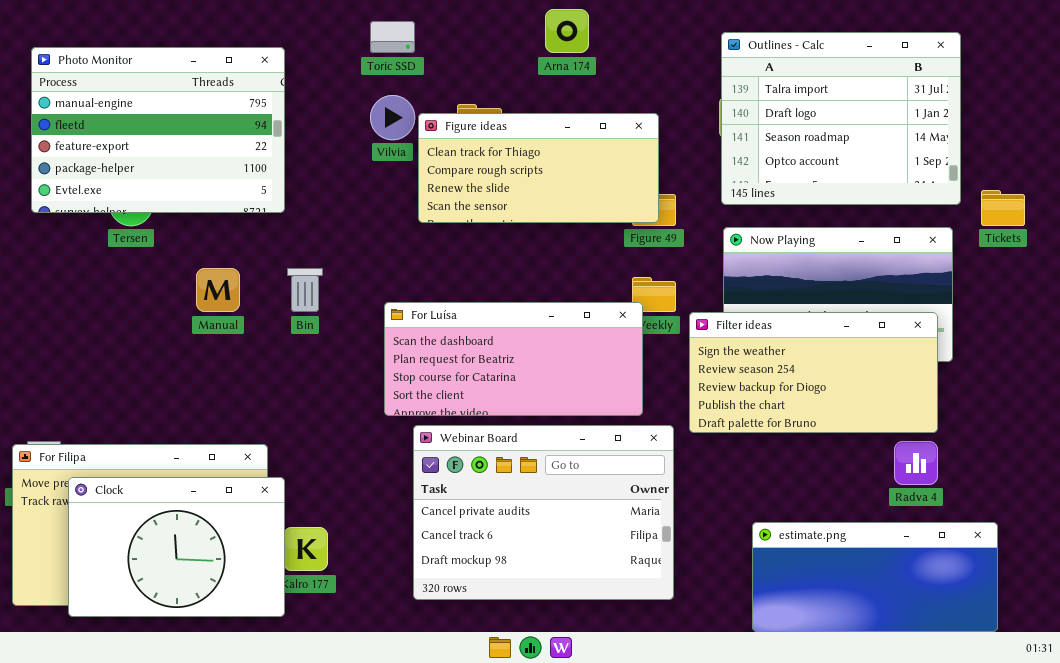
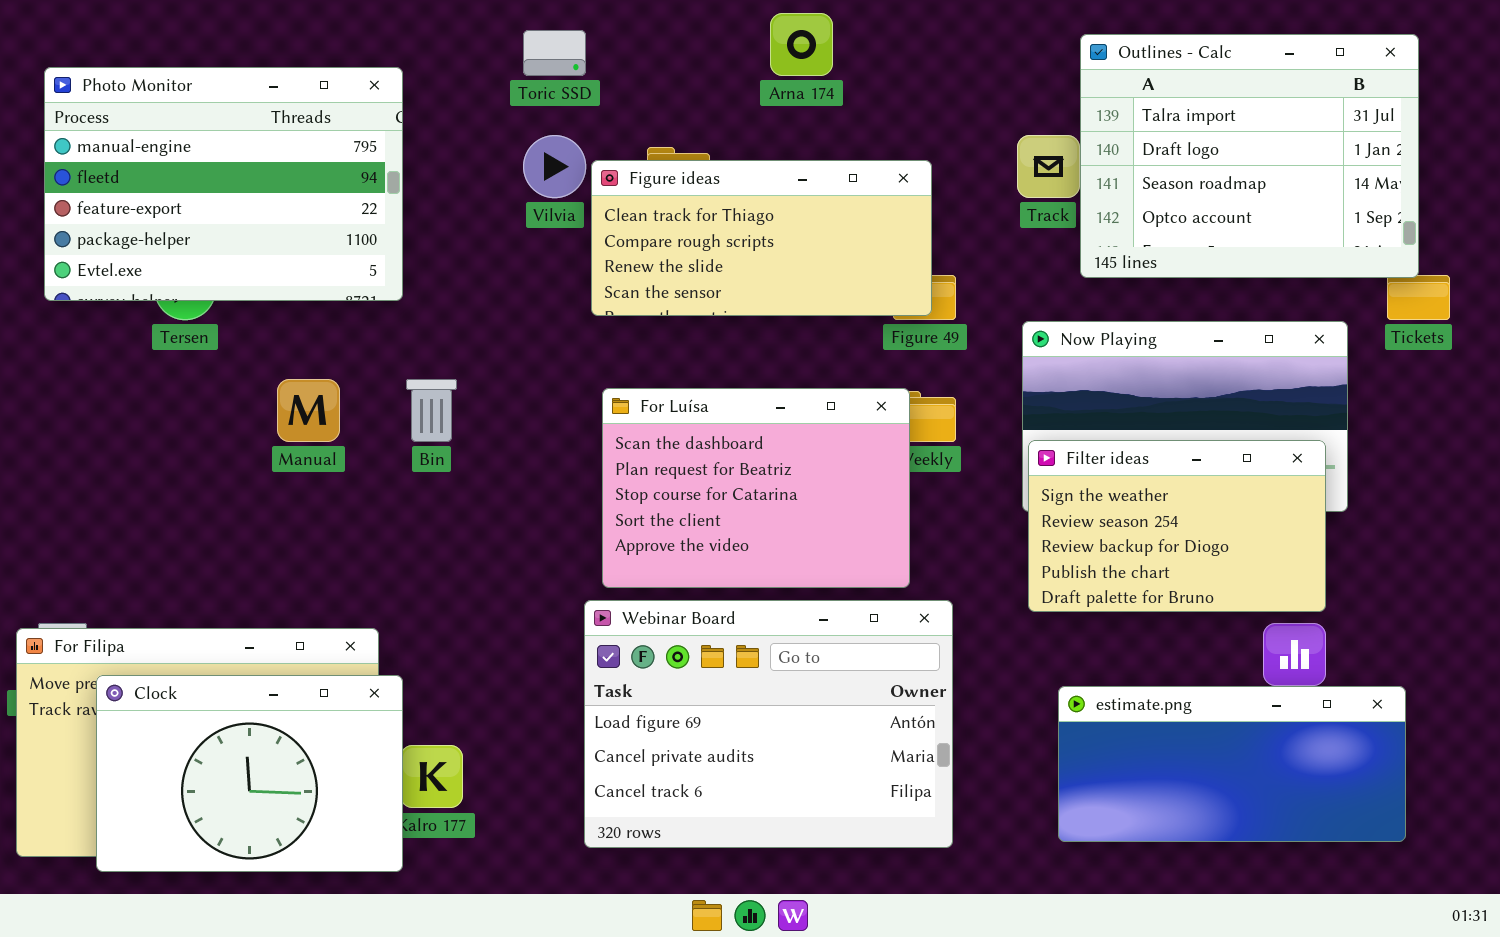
Outlines - Calc: [721,32,961,205] -> [1080,34,1419,278], moved
For Luísa: [384,302,643,416] -> [602,388,910,588], resized
Filter ideas: [689,312,938,433] -> [1028,440,1326,612], resized
Webinar Board: [413,425,674,600] -> [584,600,953,848], scrolled up 1 row
estimate.png: [752,522,998,632] -> [1058,686,1406,842], moved

